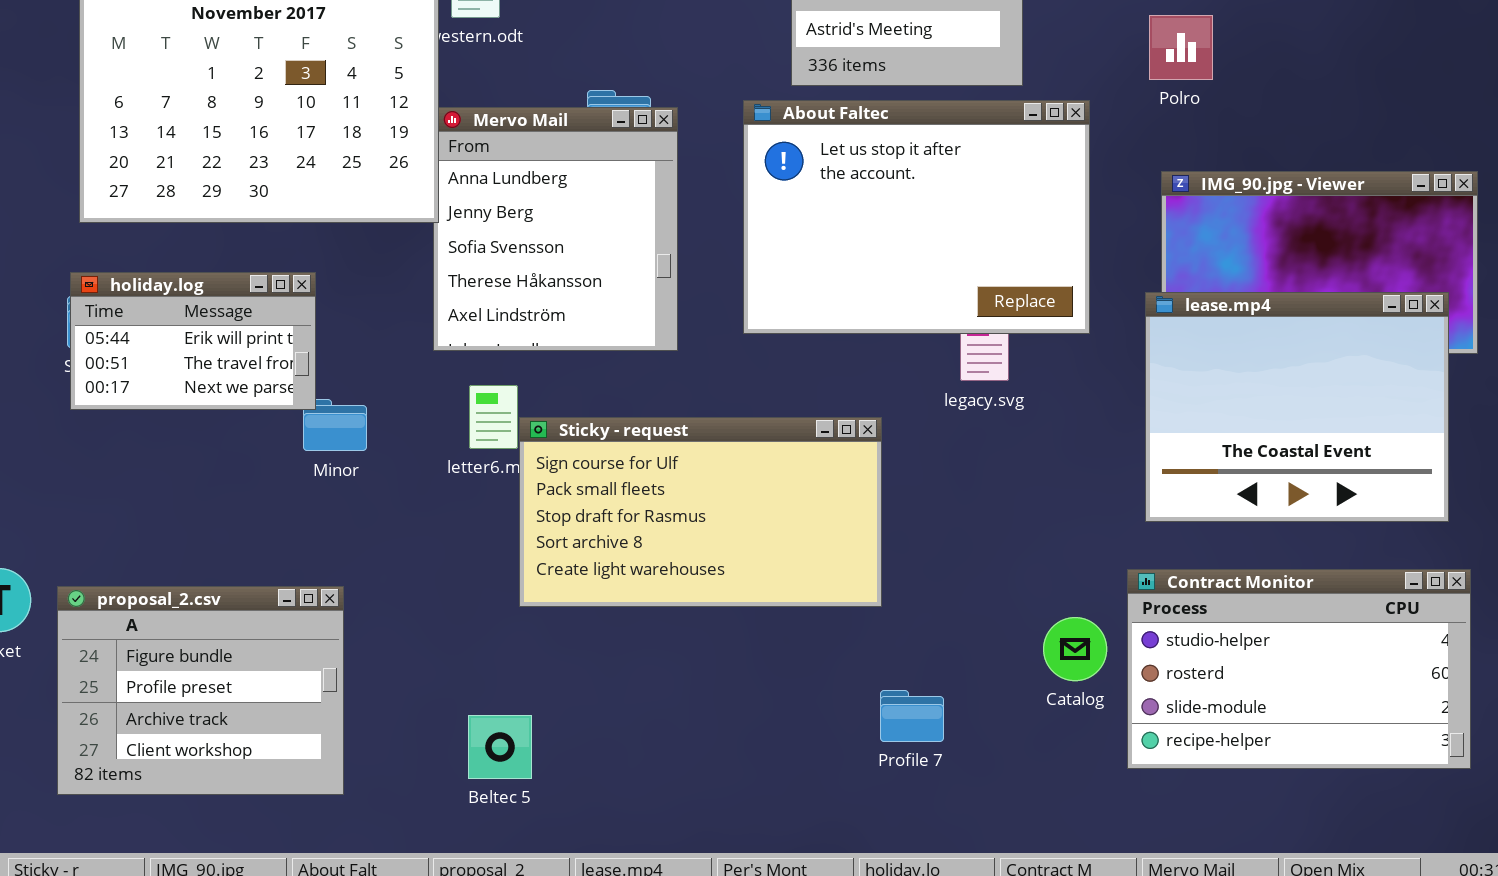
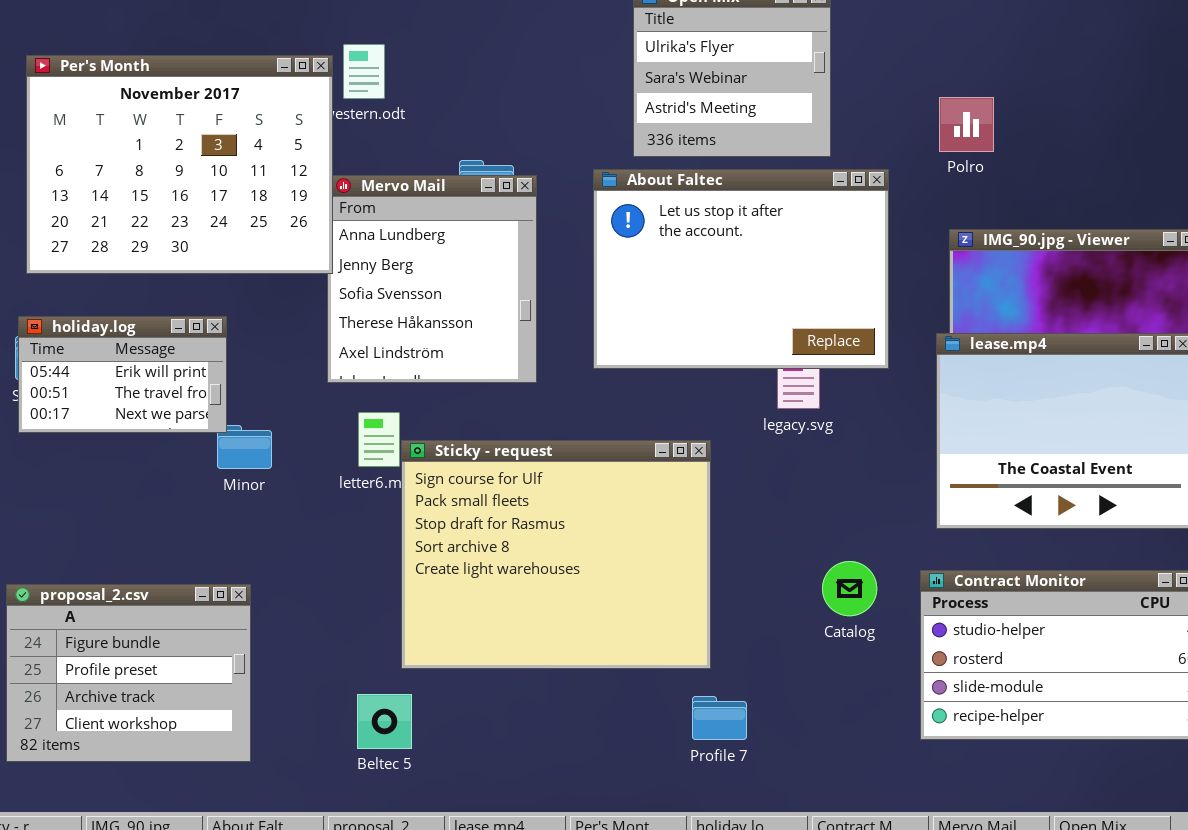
Sticky - request: [519,417,882,607] -> [401,440,711,669], resized
Catalog: [1043,617,1107,681] -> [822,561,877,616], moved
Profile 7: [880,690,944,742] -> [692,696,747,740], moved

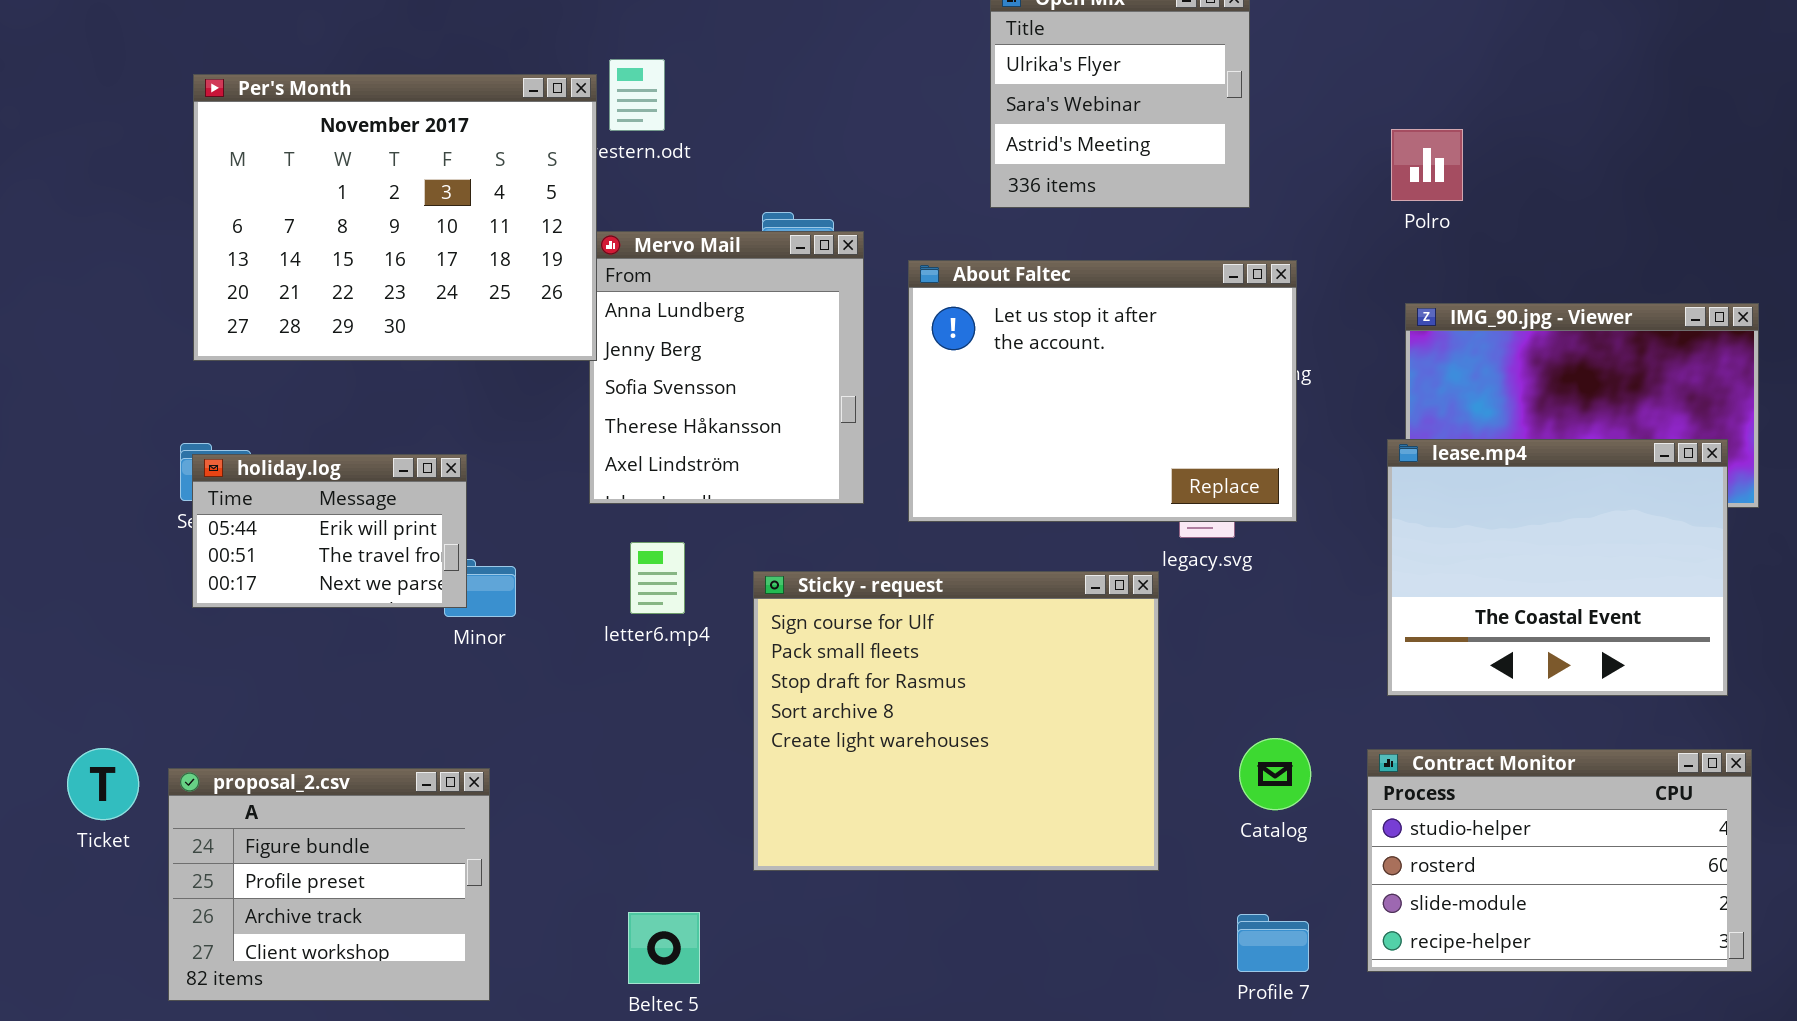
About Faltec: [593,169,889,369] -> [908,260,1297,522], moved
holiday.log: [18,316,227,433] -> [192,454,467,608], moved
Sticky - request: [401,440,711,669] -> [753,571,1159,871], moved
Profile 7: [692,696,747,740] -> [1237,914,1309,972], moved

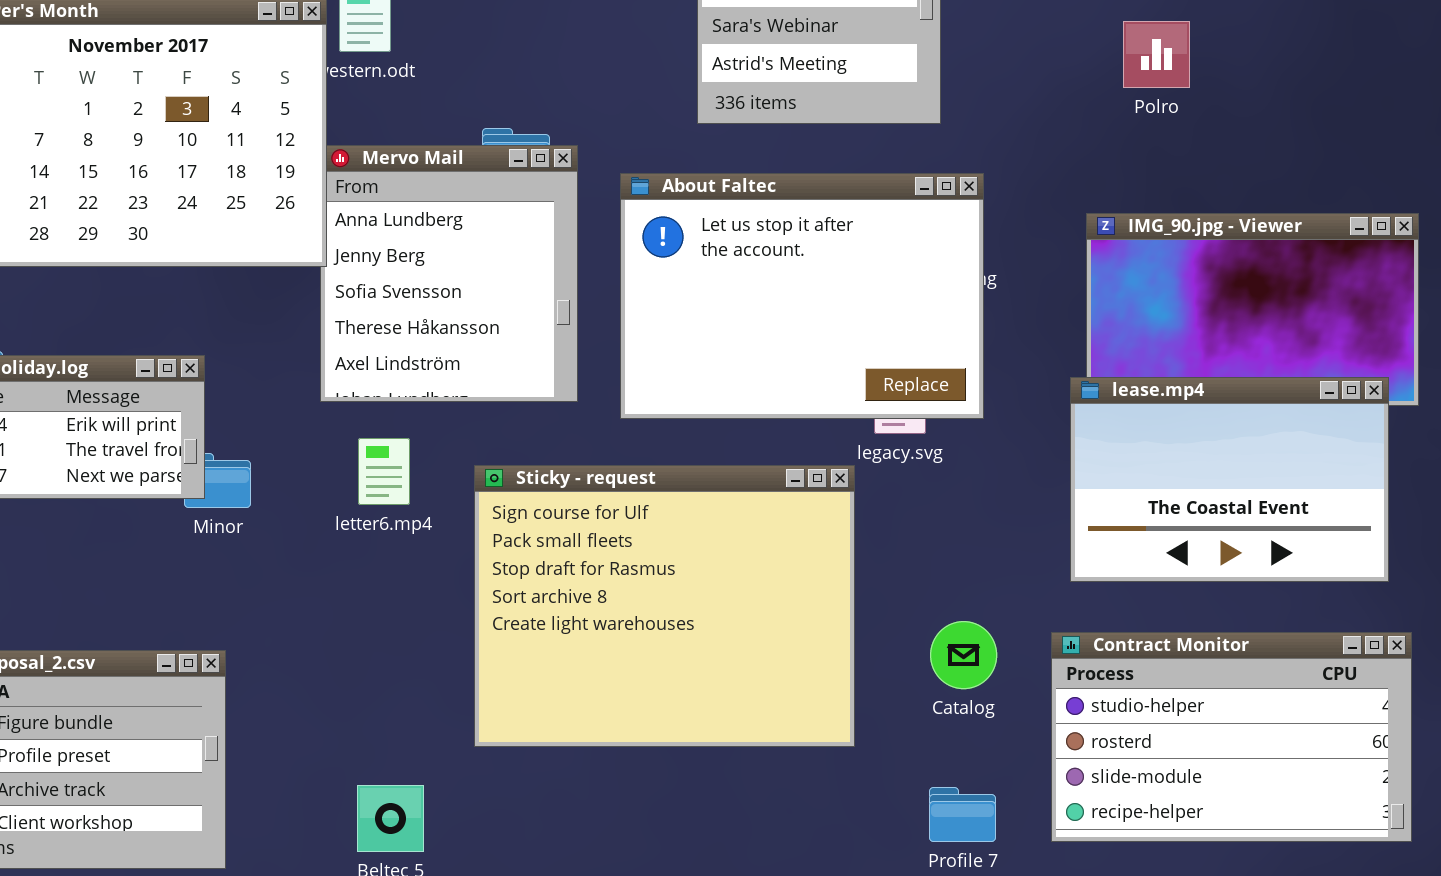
Polro: [1391,129,1463,201] -> [1123,21,1190,88], moved
lease.mp4: [1387,439,1728,696] -> [1070,377,1389,582], resized

